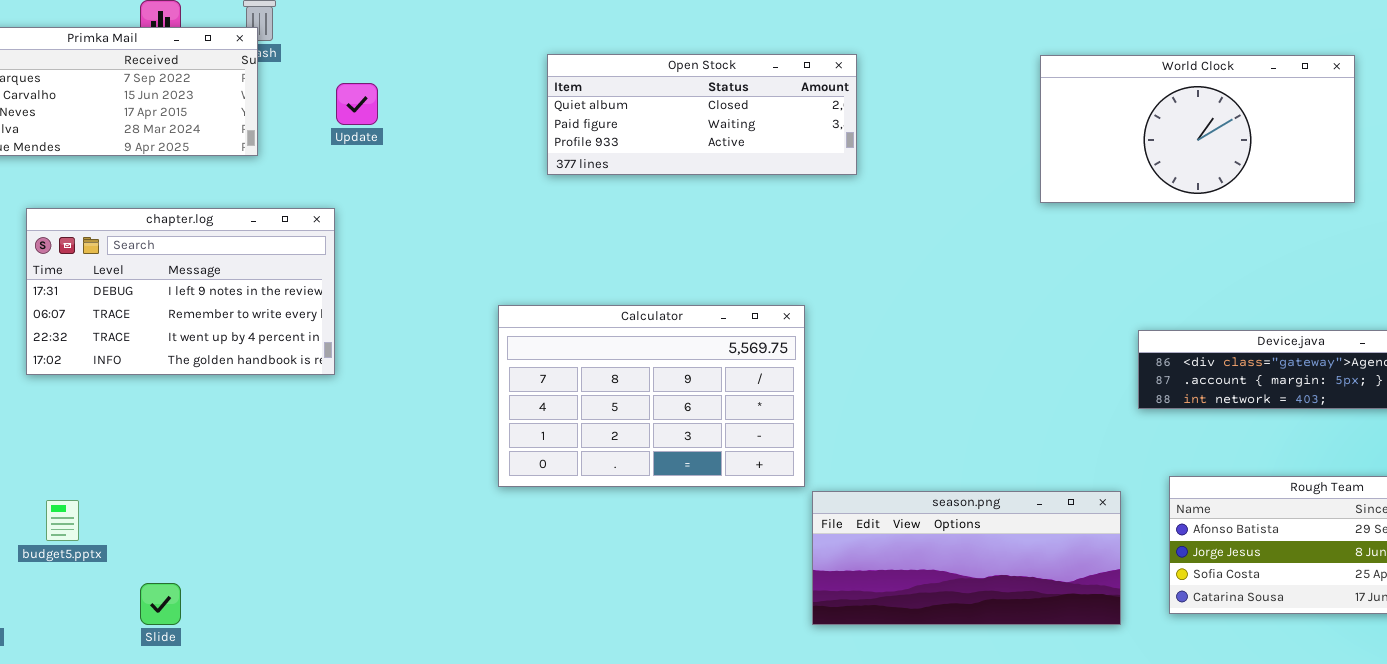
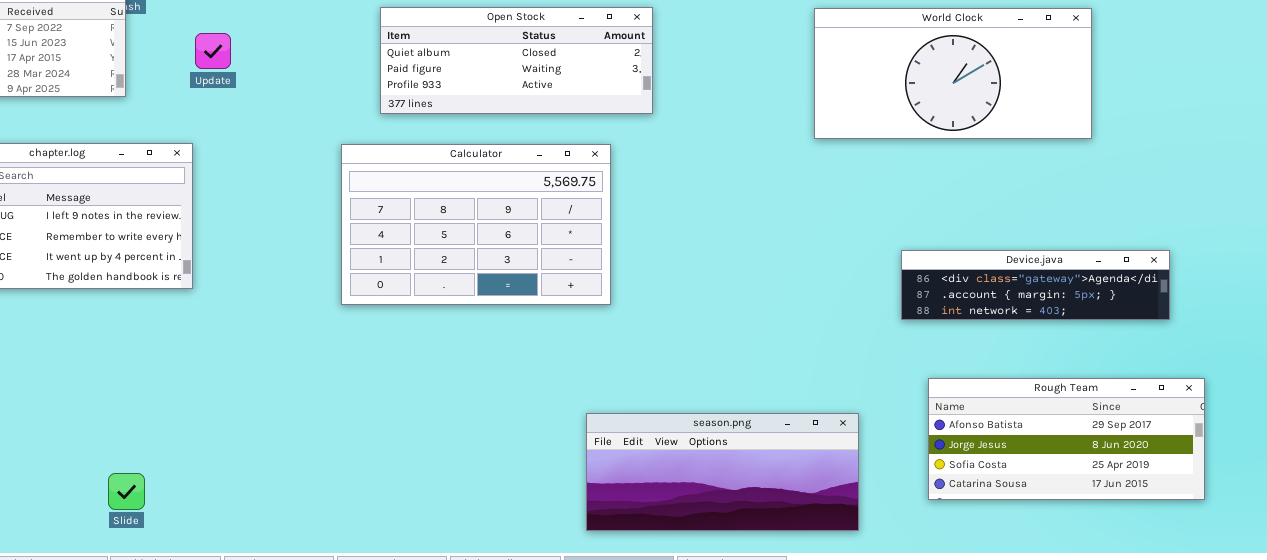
Calculator: [498,305,805,487] -> [341,144,611,305], moved
season.png: [812,491,1121,625] -> [586,413,859,531], moved
Slide: [140,583,181,625] -> [108,473,145,510], moved

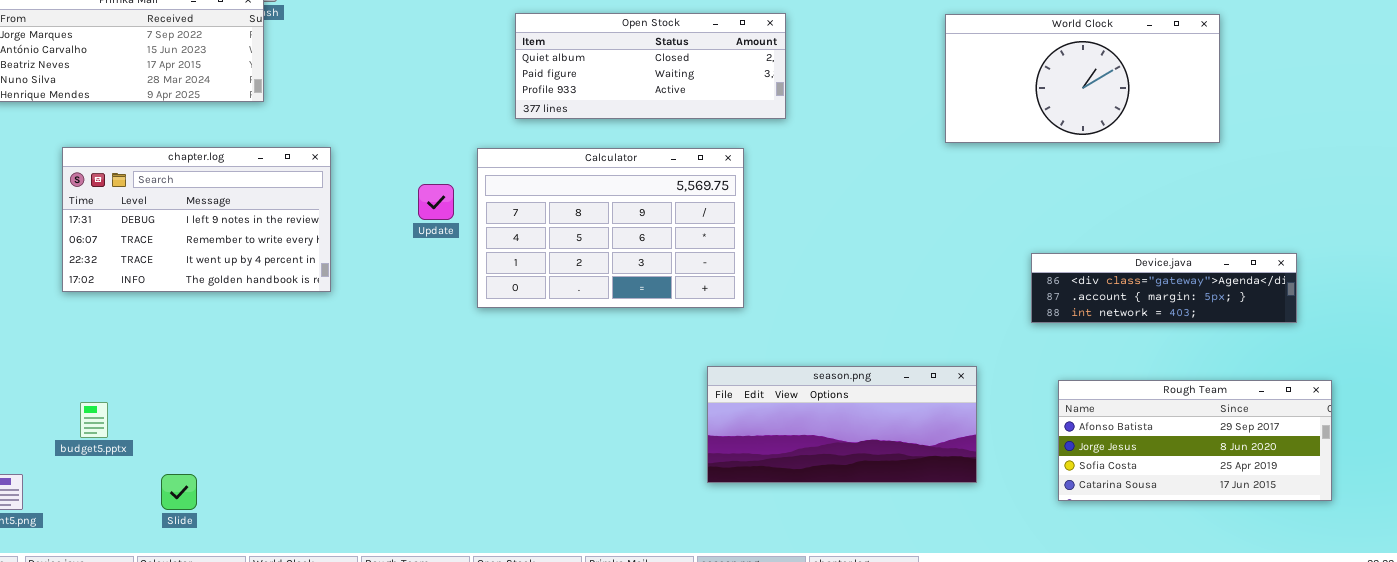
Update: [195,33,231,69] -> [418,184,454,220], moved
season.png: [586,413,859,531] -> [707,366,977,483], moved
Slide: [108,473,145,510] -> [161,474,197,510], moved

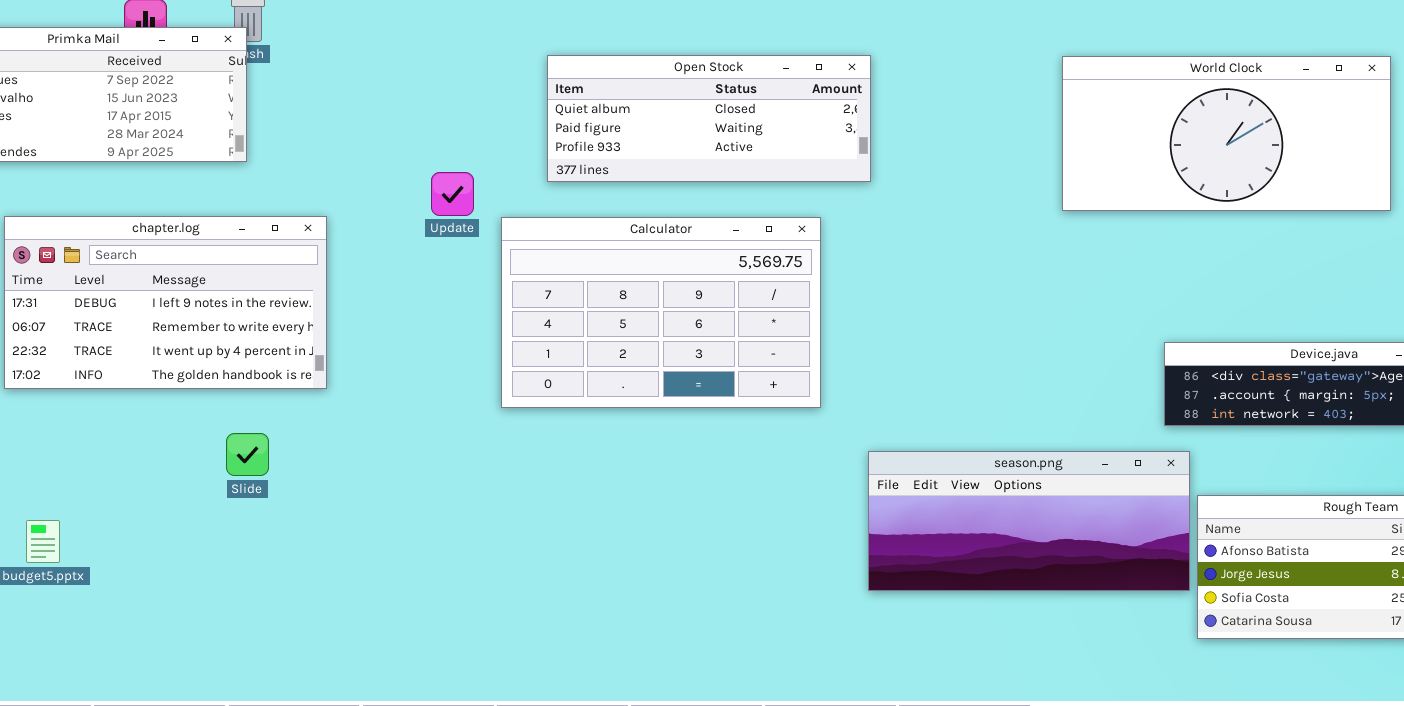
Update: [418,184,454,220] -> [431,172,474,216], moved
season.png: [707,366,977,483] -> [868,451,1190,591], moved
Slide: [161,474,197,510] -> [226,433,269,476], moved

